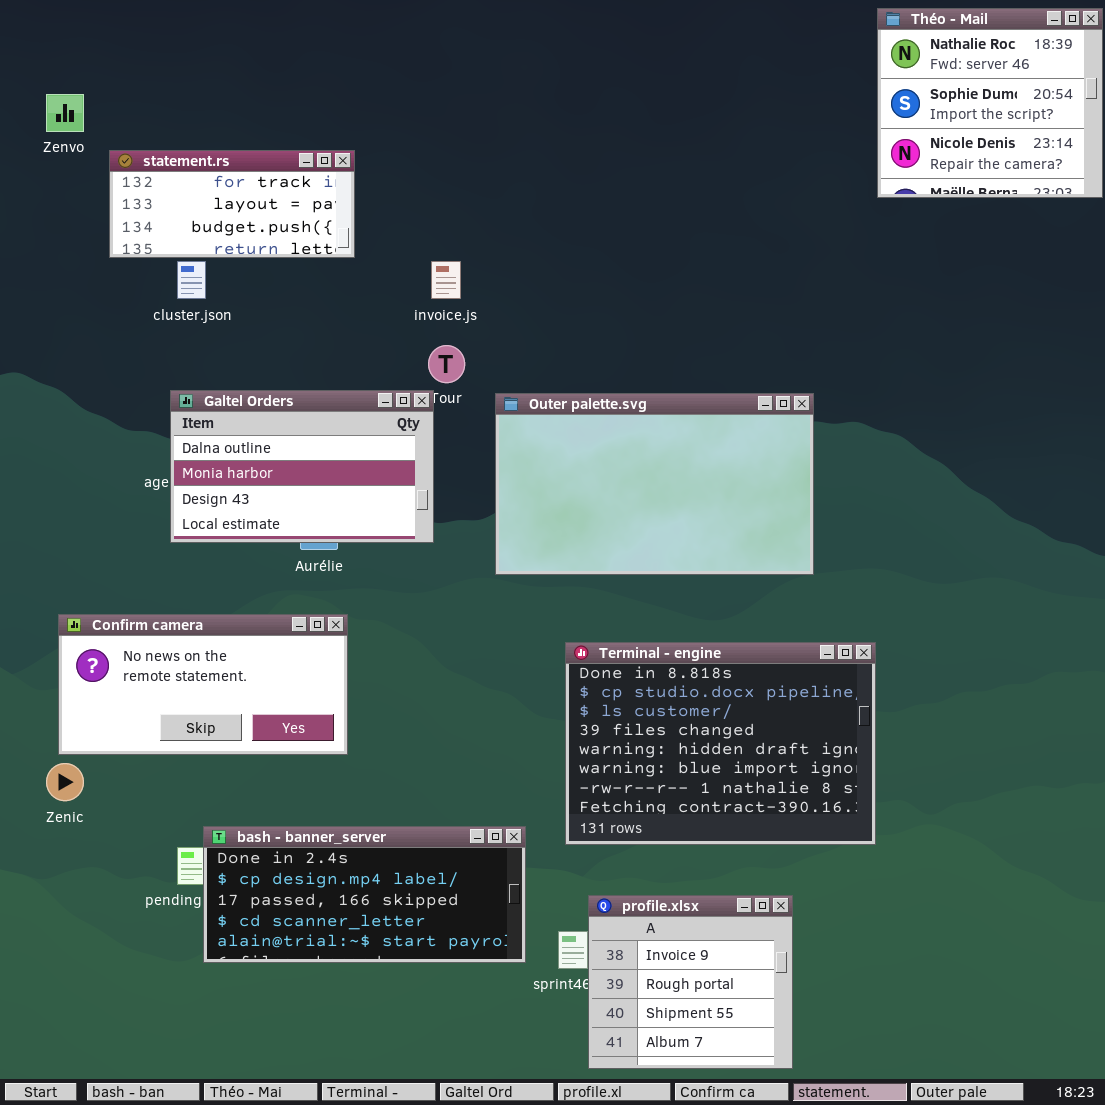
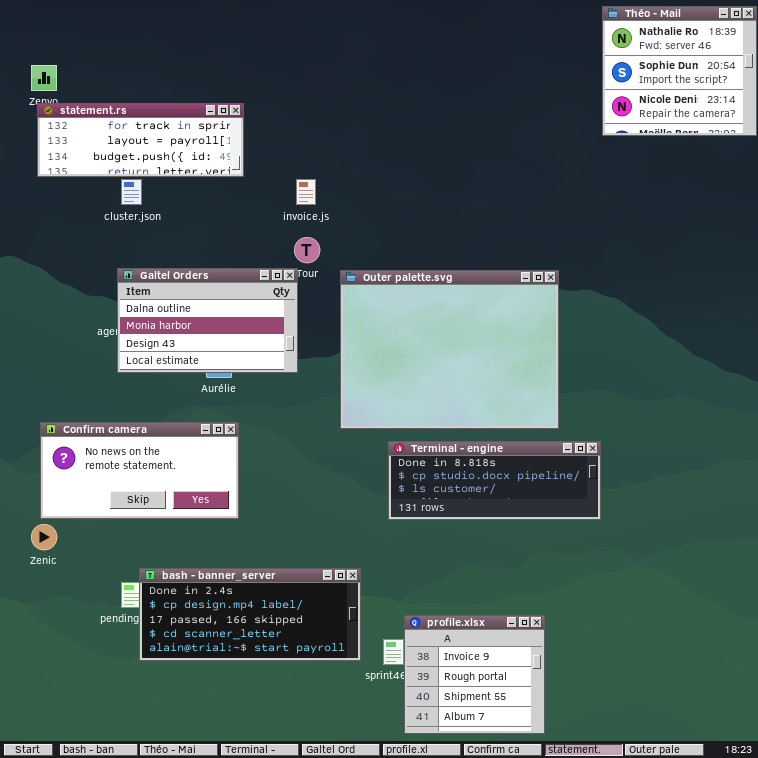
statement.rs: [109,150,355,258] -> [37,103,244,177], resized
Outer palette.svg: [495,393,814,575] -> [340,270,559,429], resized
Terminal - engine: [565,642,876,845] -> [388,441,601,520], resized

